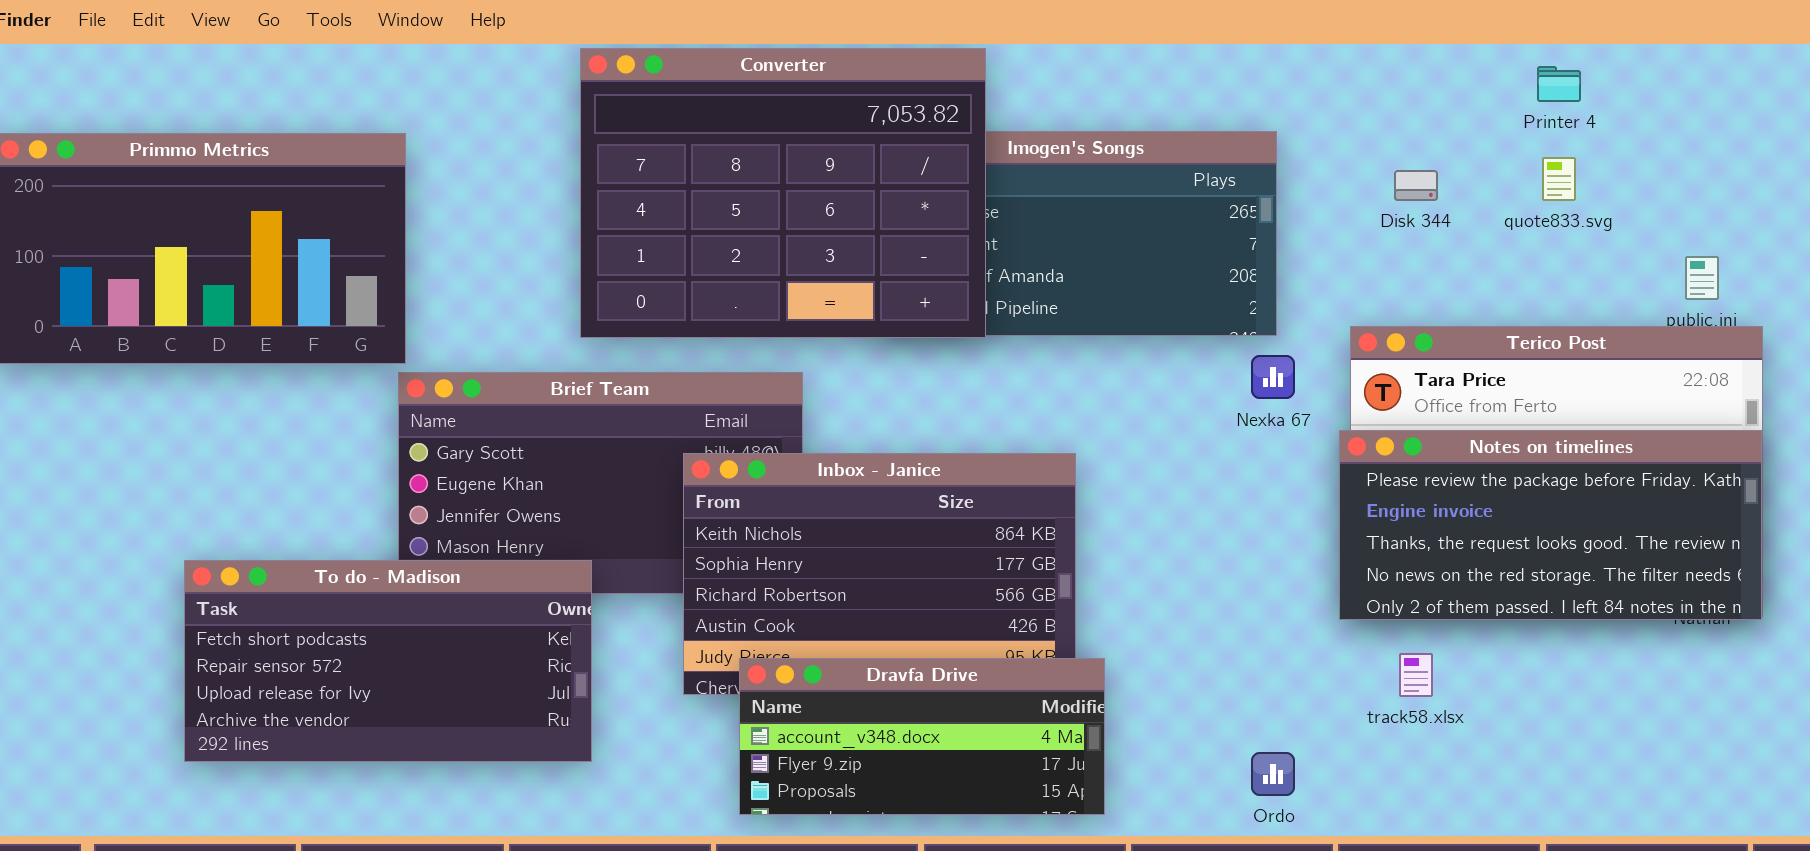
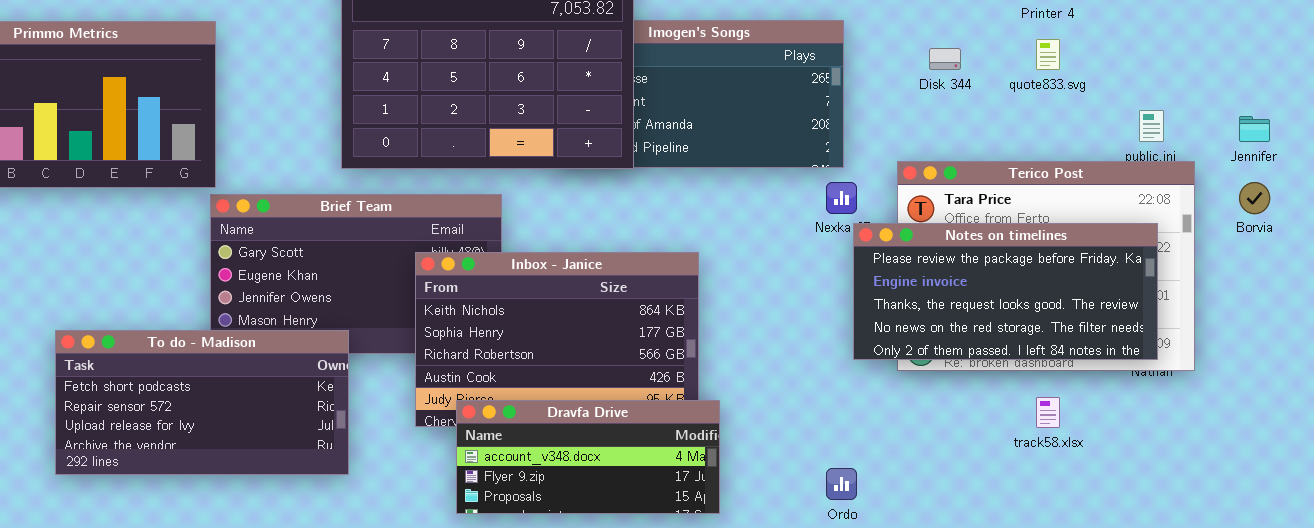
Notes on timelines: [1339,430,1762,620] -> [853,223,1158,360], moved
track58.xlsx: [1399,653,1433,697] -> [1036,397,1060,428], moved

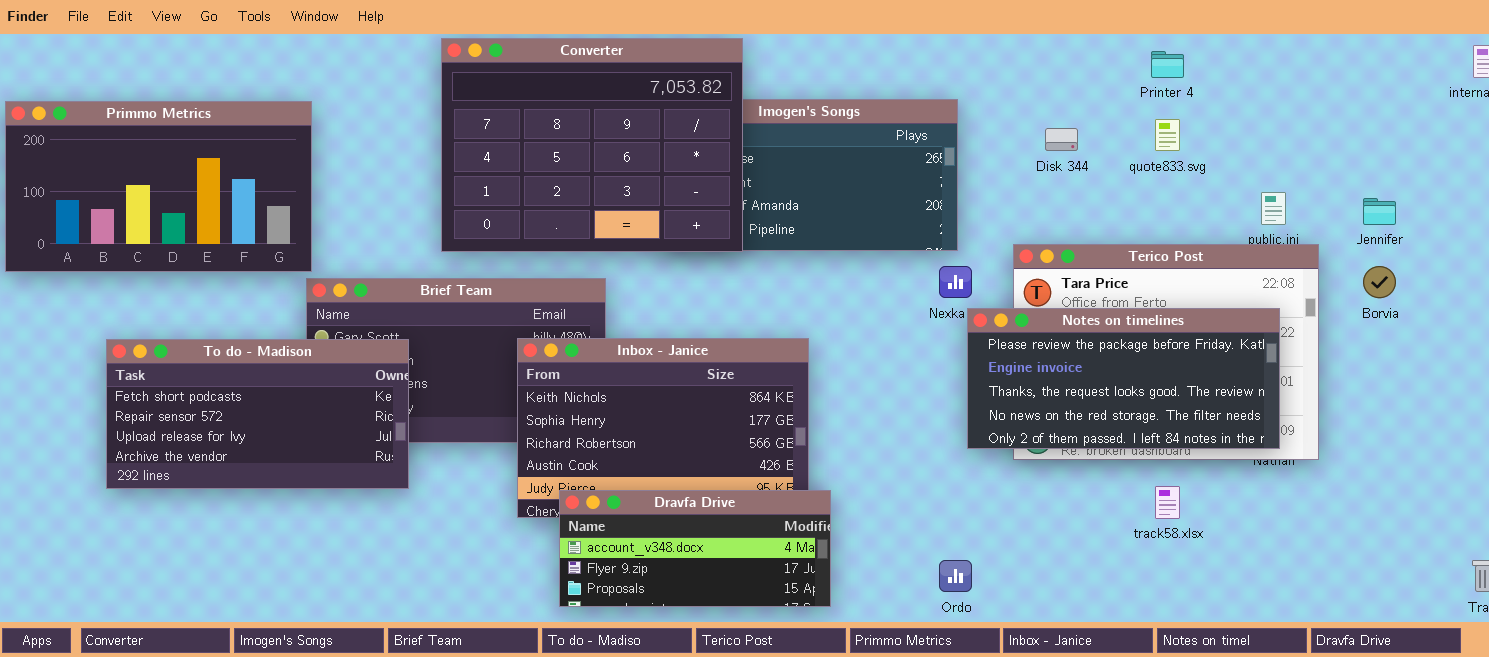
To do - Madison: [55,330,349,475] -> [106,339,409,489], moved

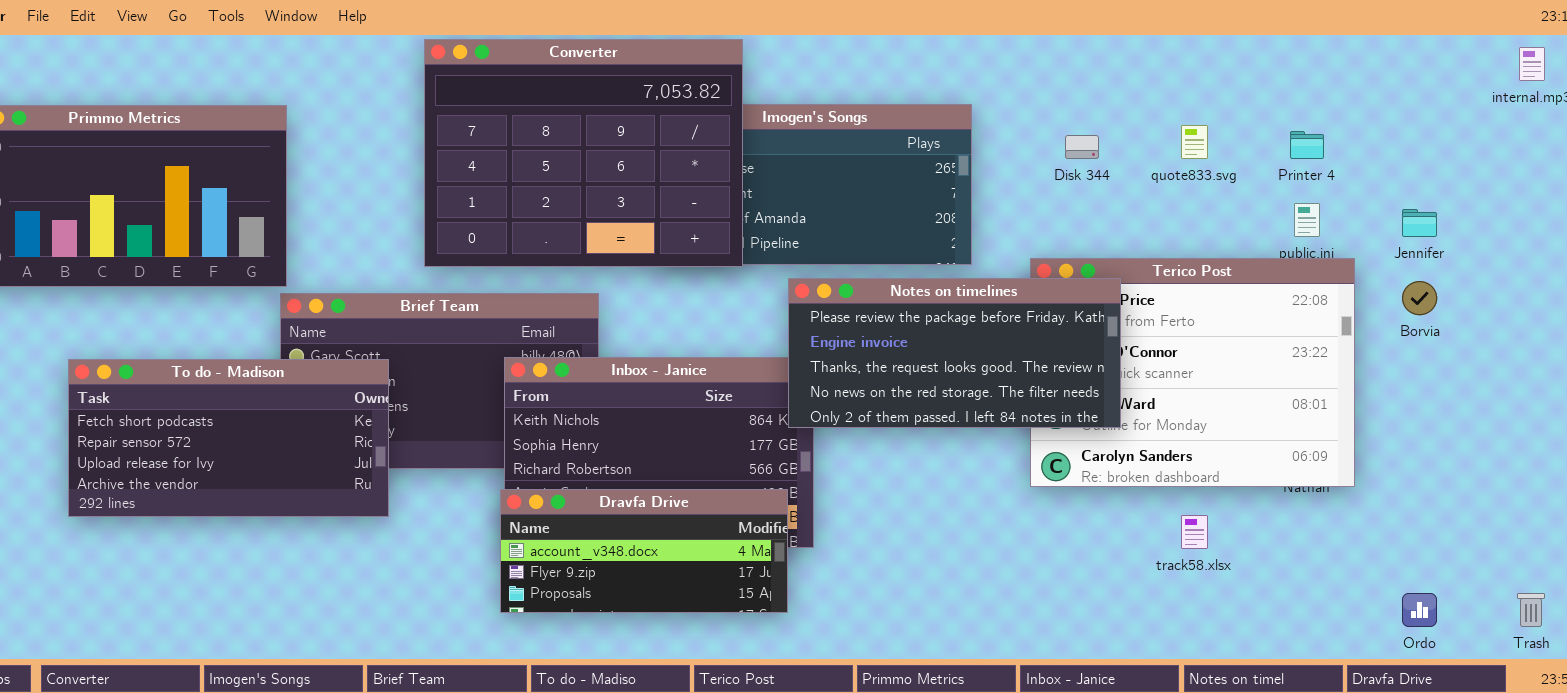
Printer 4: [1151,51,1184,78] -> [1290,131,1324,159], moved
Notes on timelines: [967,308,1280,449] -> [788,278,1121,428], moved
Dravfa Drive: [559,490,831,607] -> [500,489,788,613], moved
Ordo: [939,560,972,592] -> [1402,593,1437,627], moved

